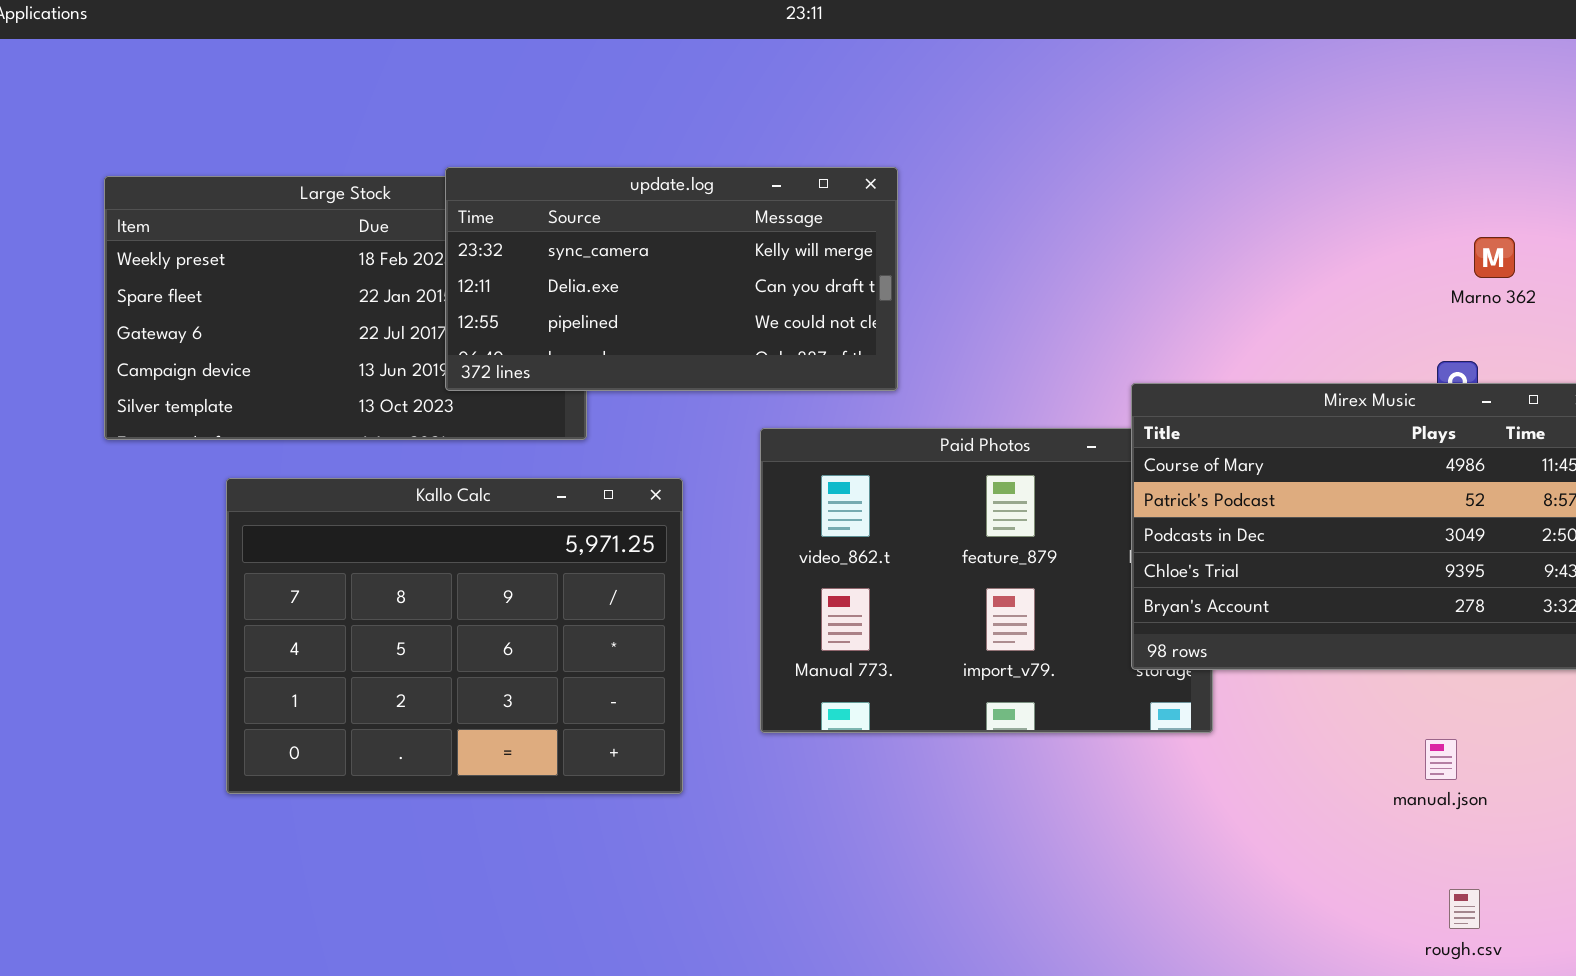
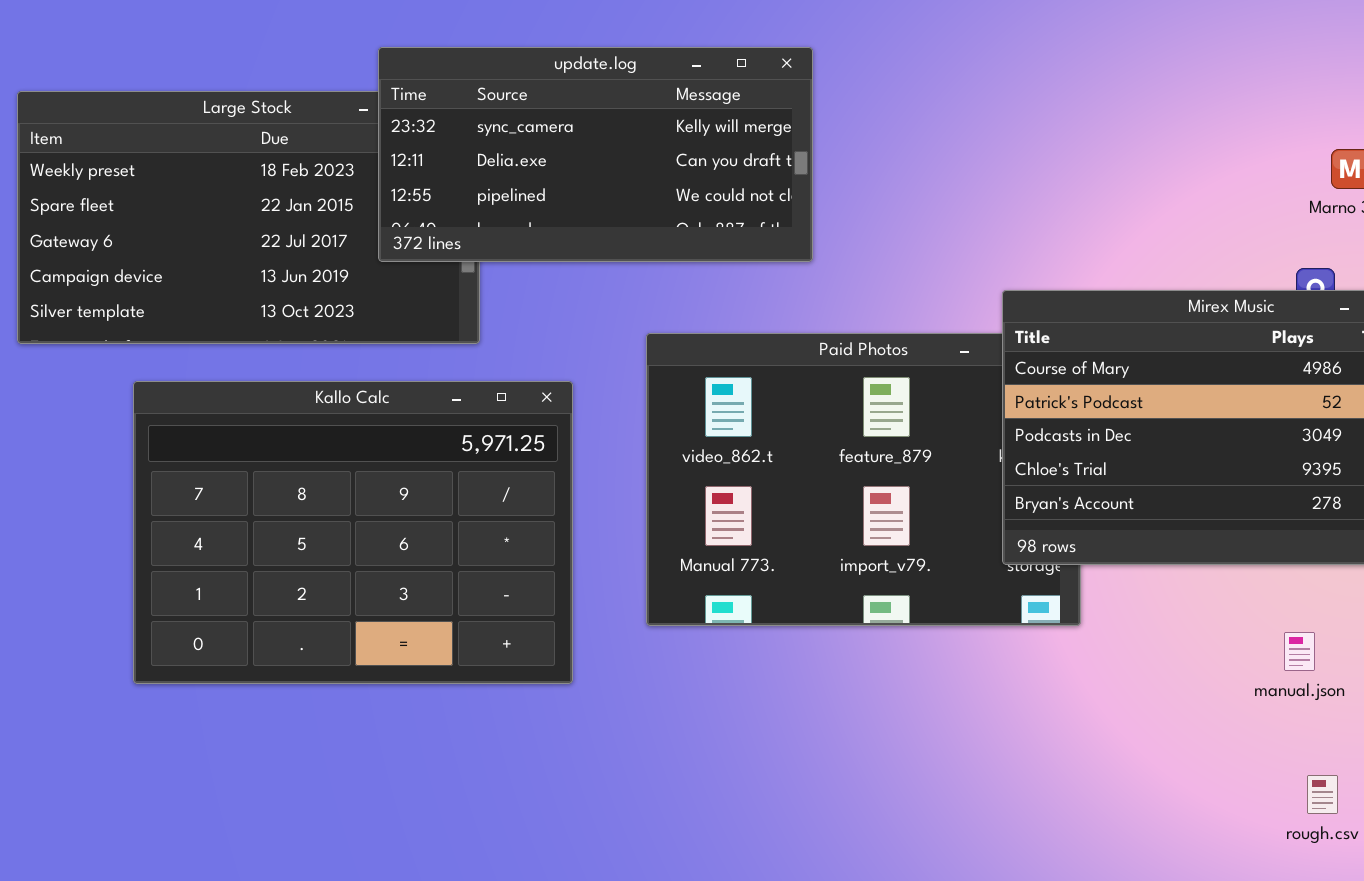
update.log: [445,167,898,391] -> [378,47,813,262], moved

